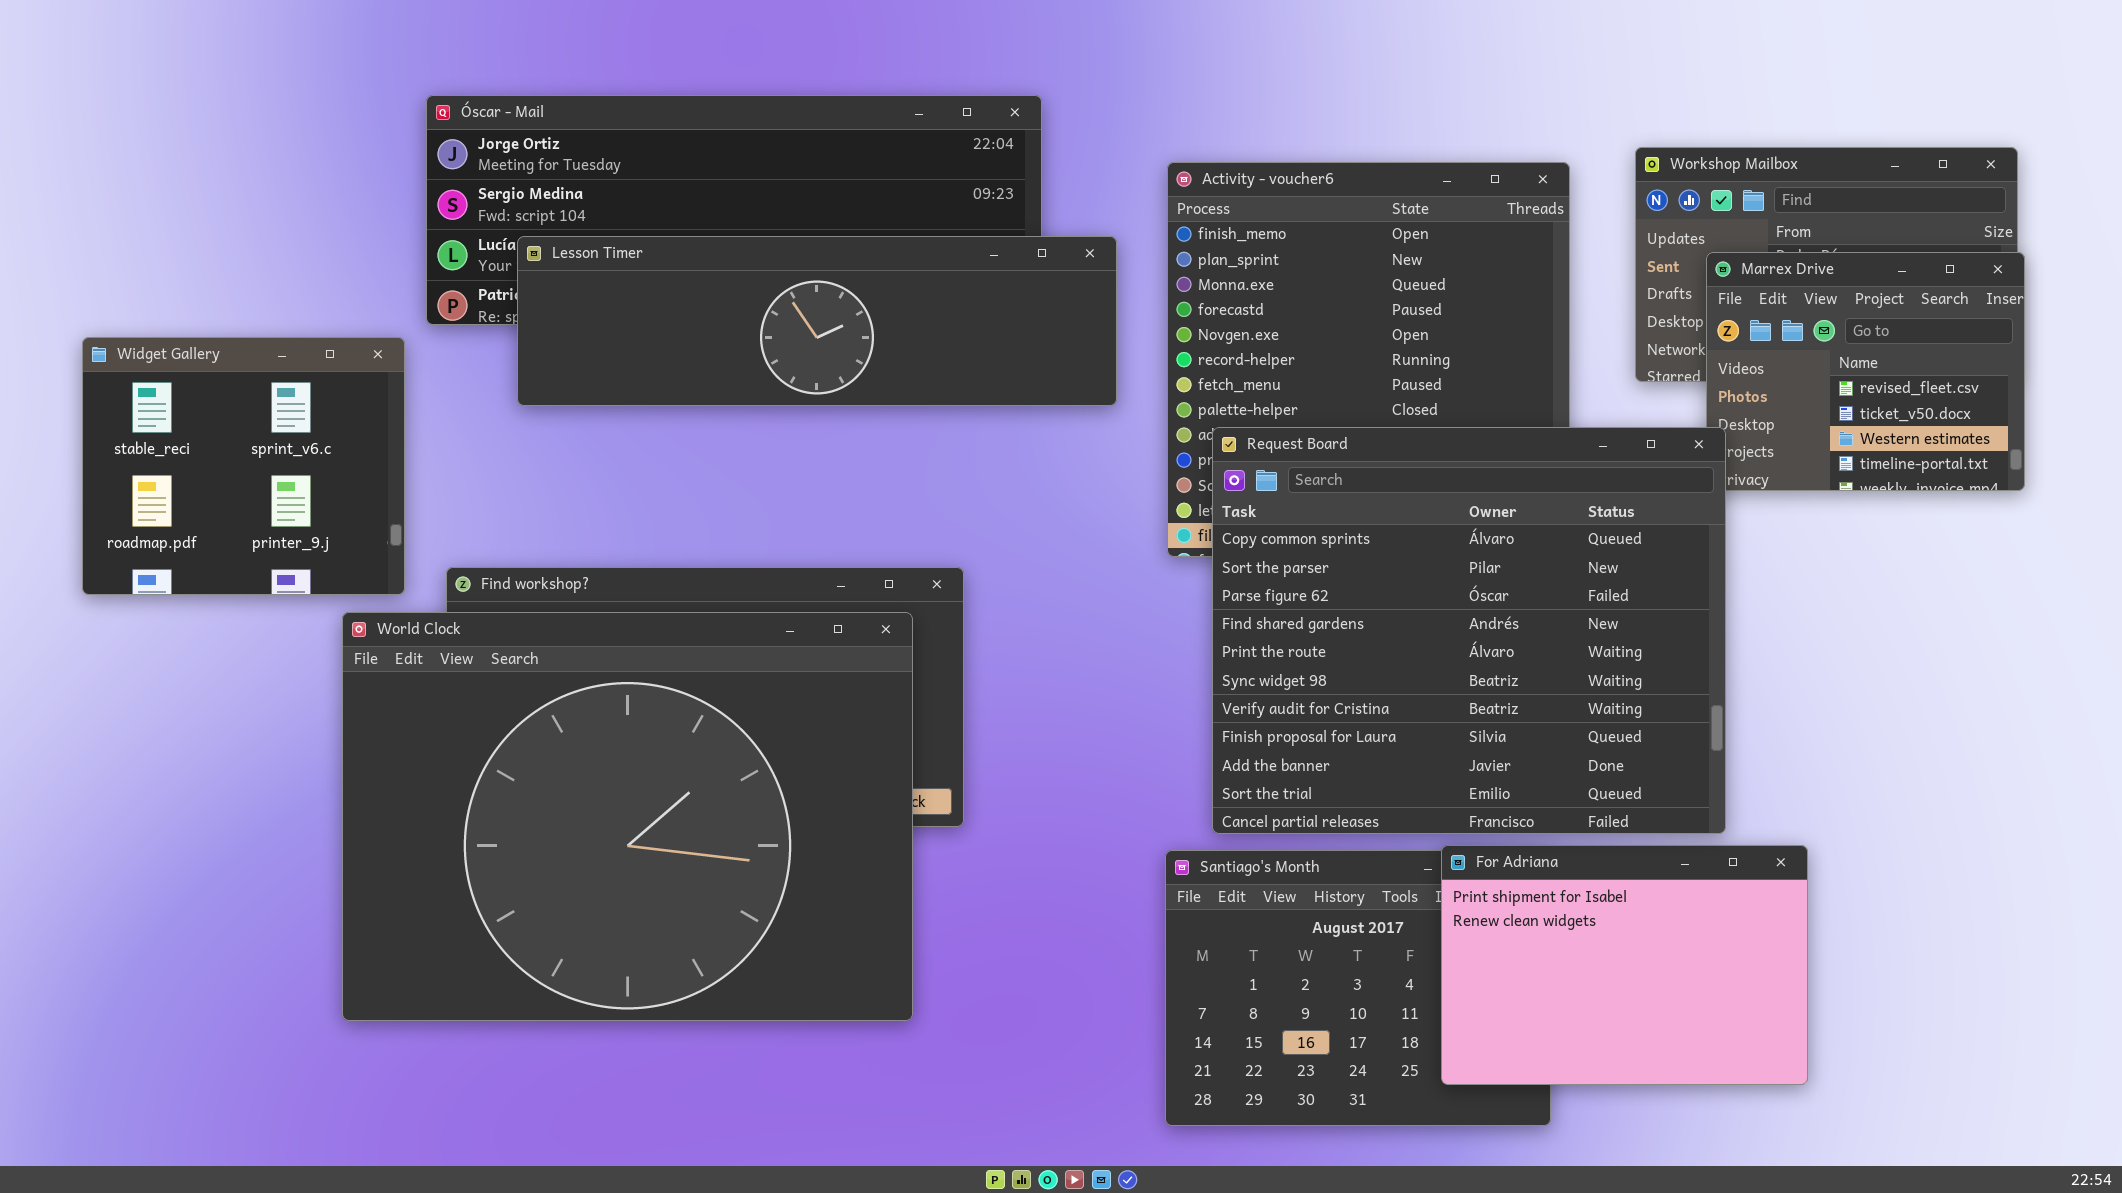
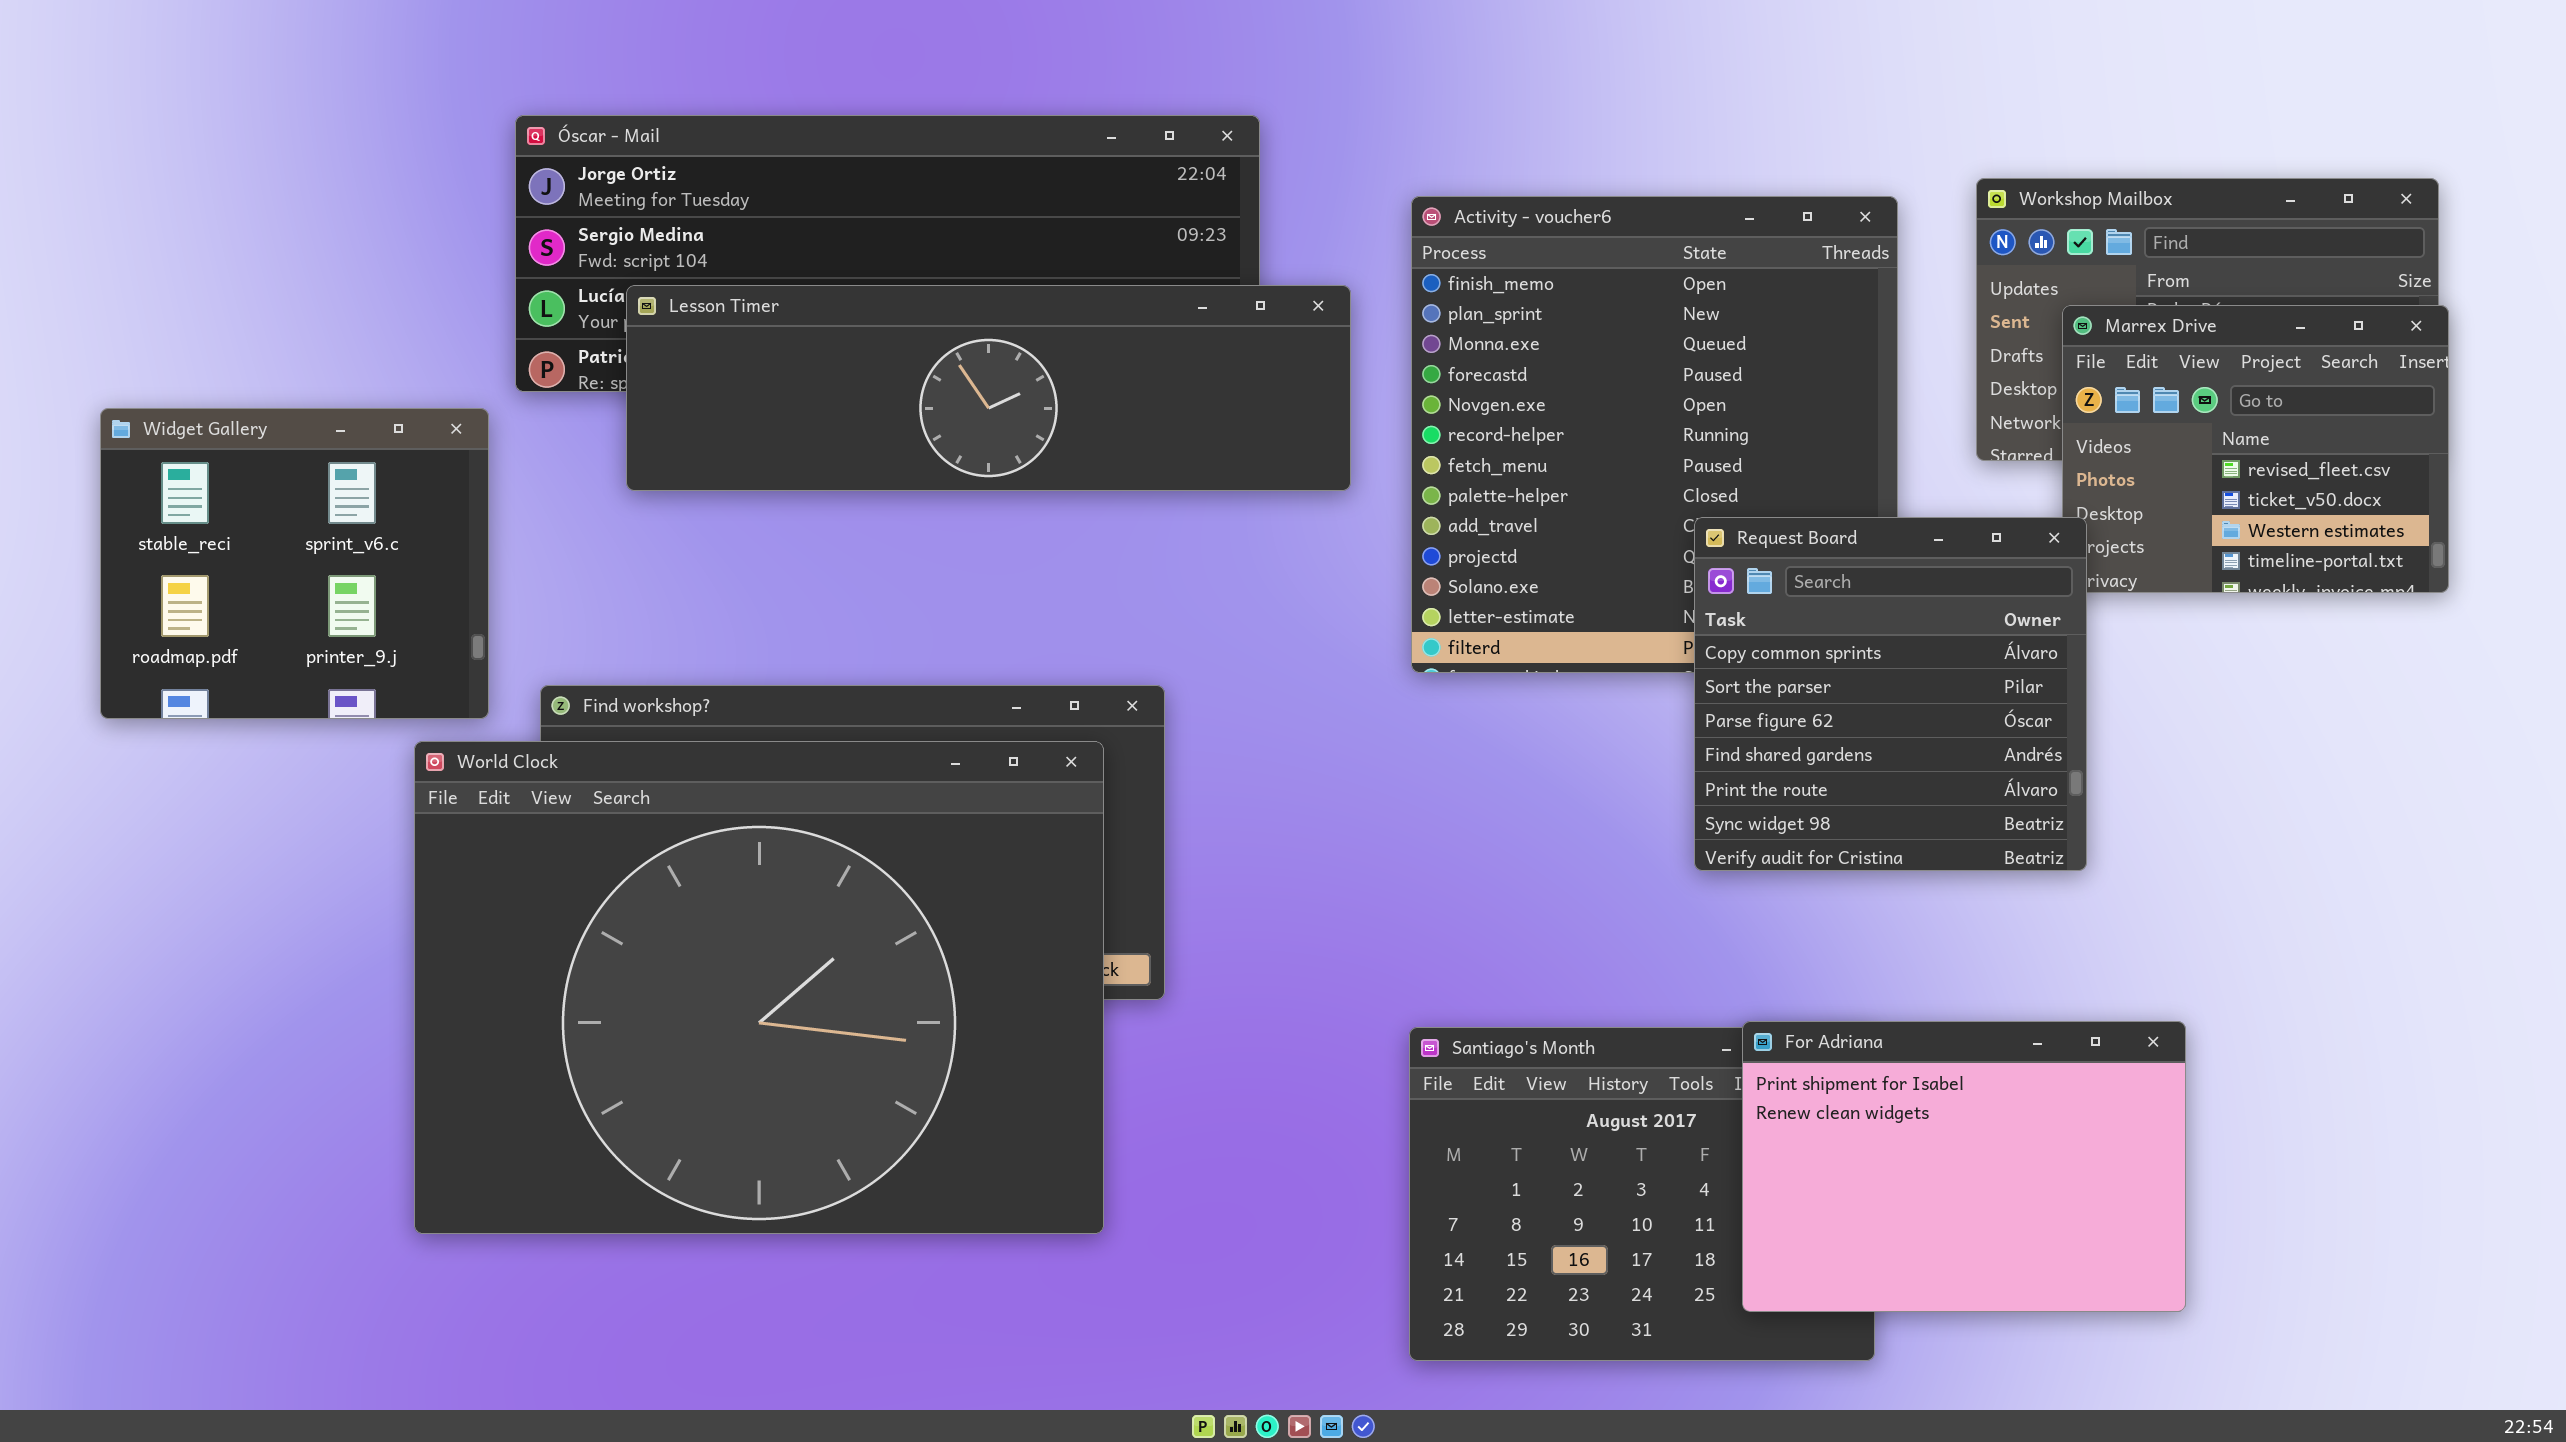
Request Board: [1212,427,1726,834] -> [1694,517,2087,871], resized

